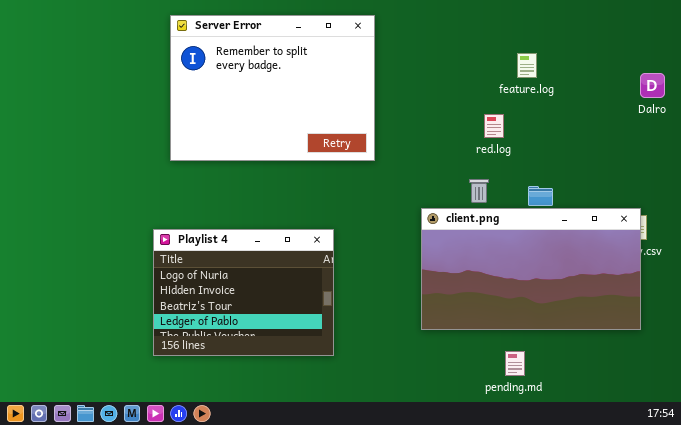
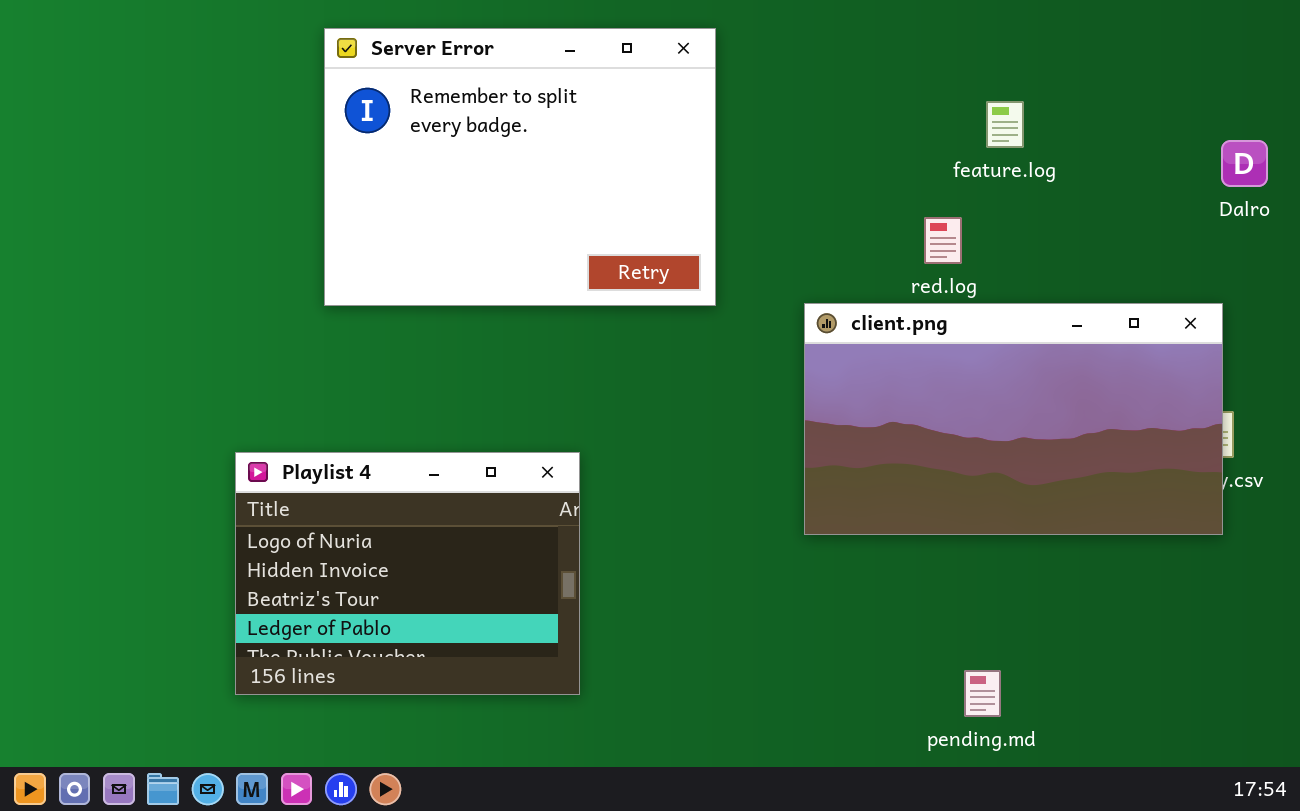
client.png: [421,208,641,330] -> [804,303,1223,535], moved
Playlist 4: [153,229,334,356] -> [235,452,580,695], moved

